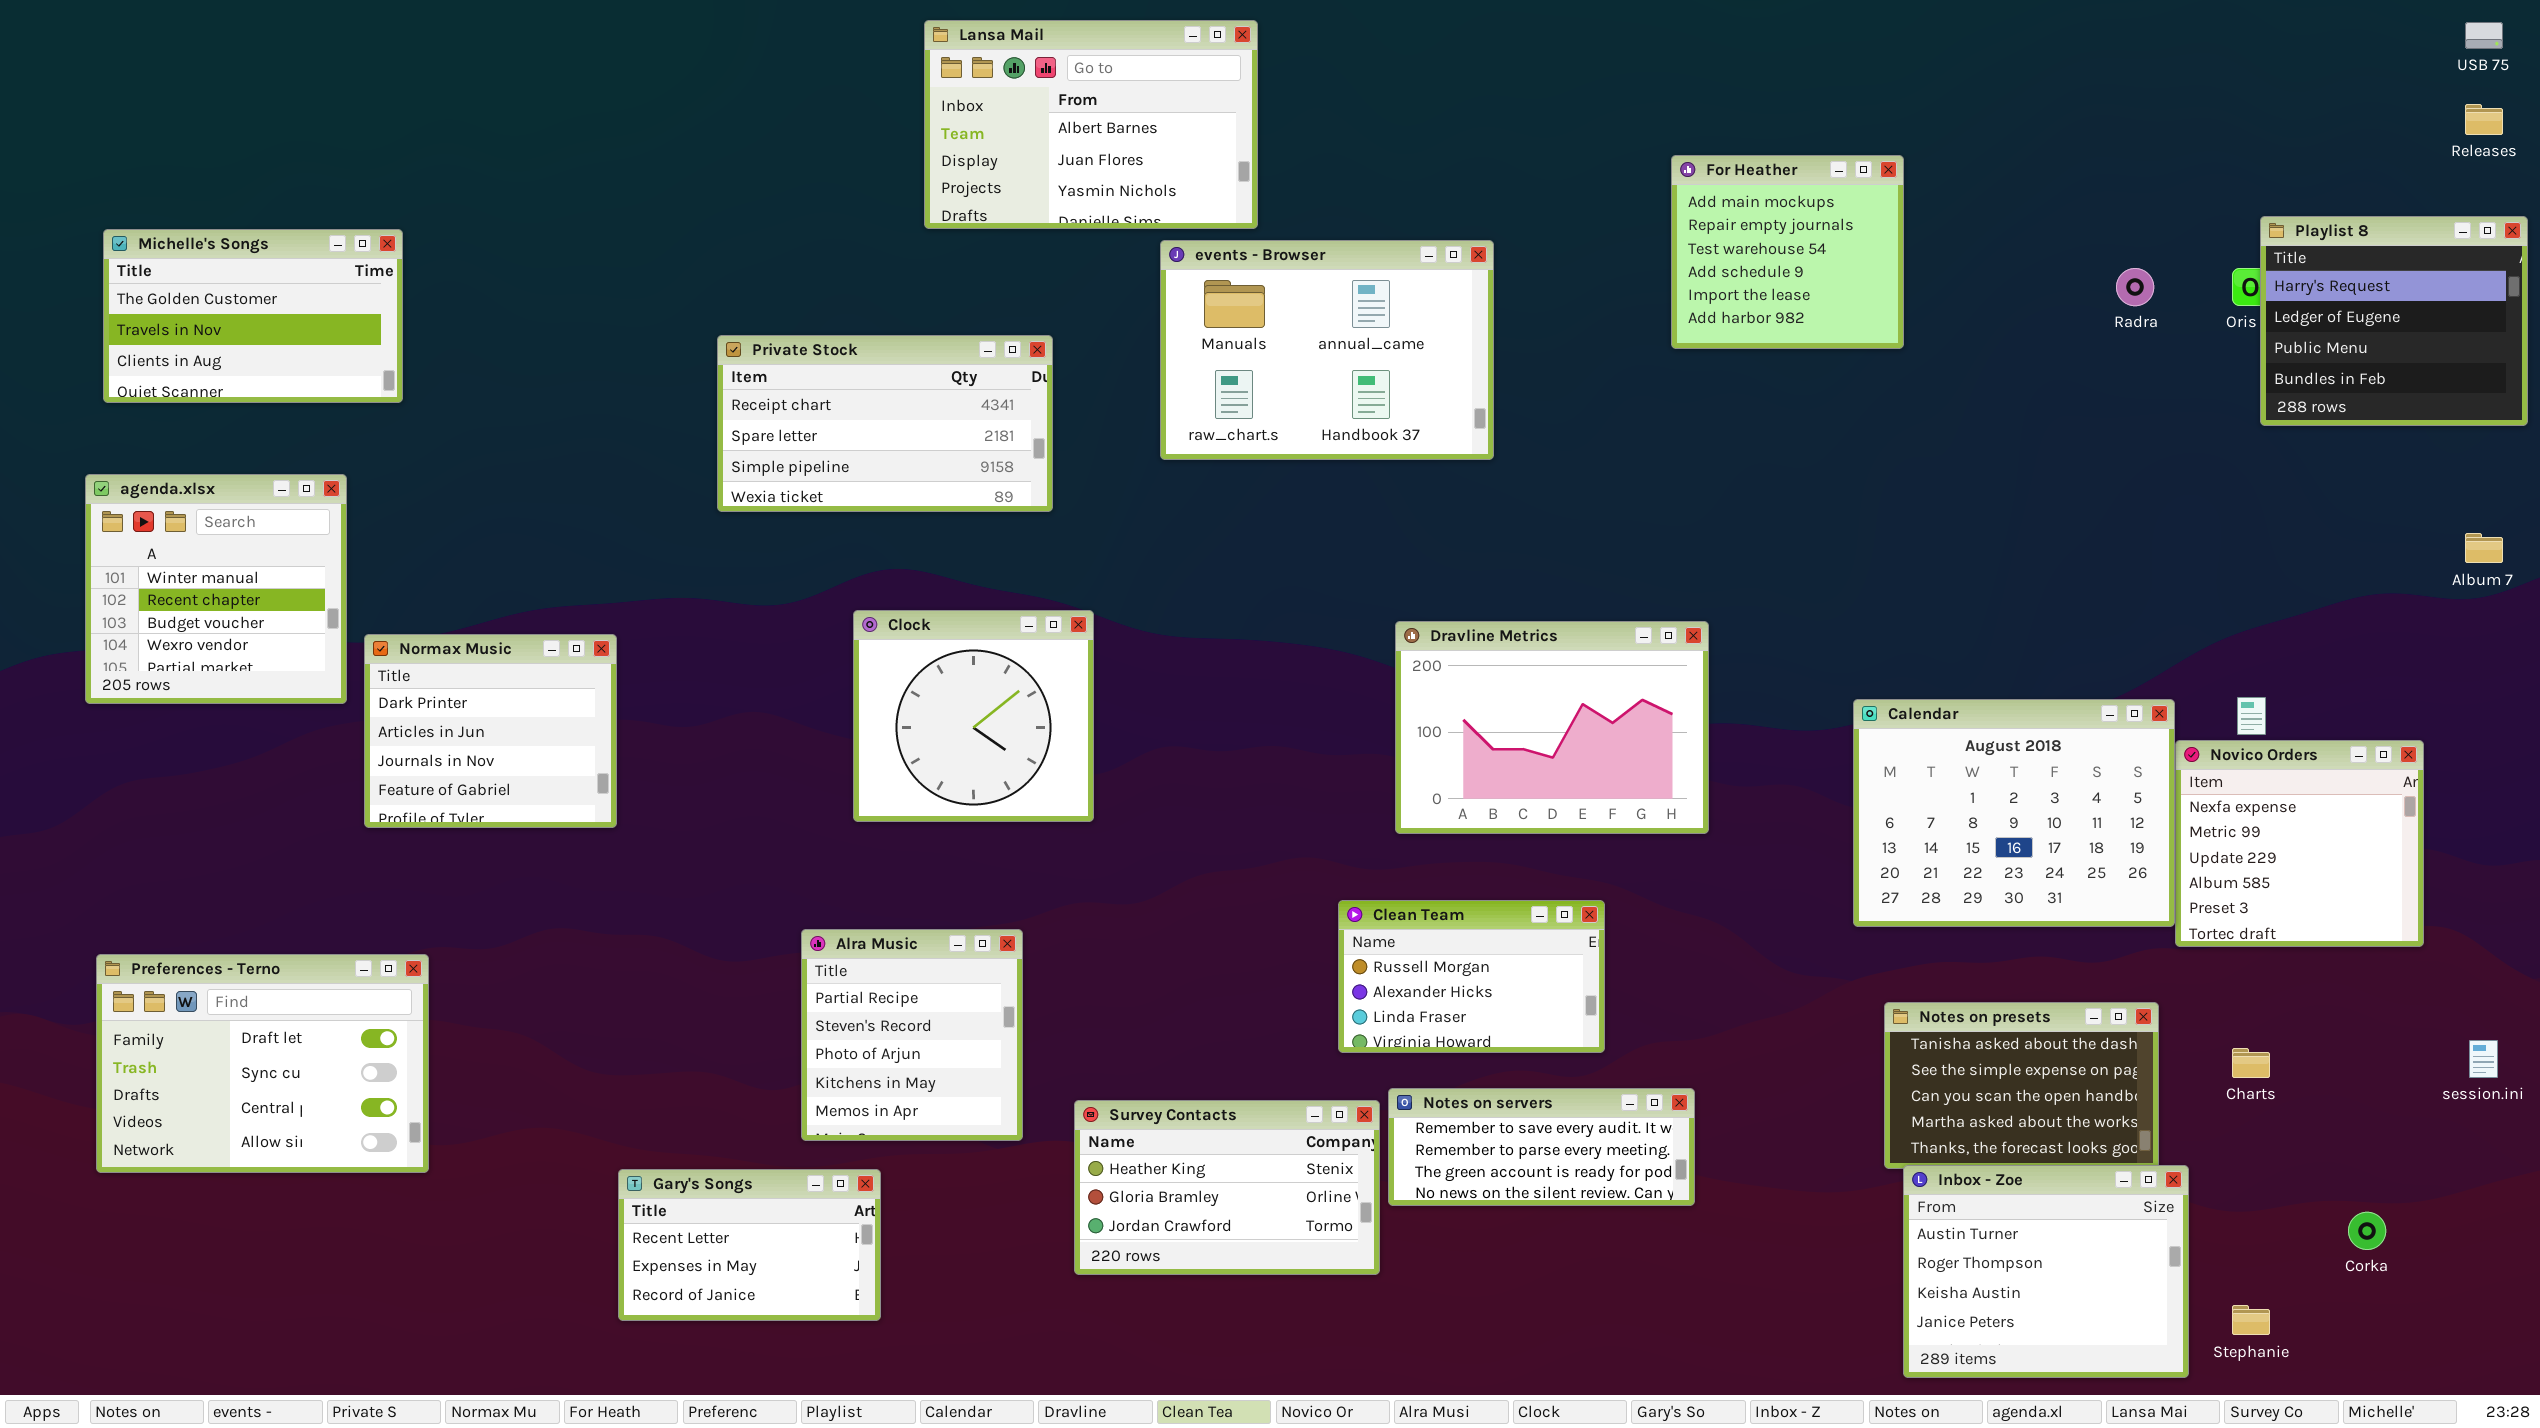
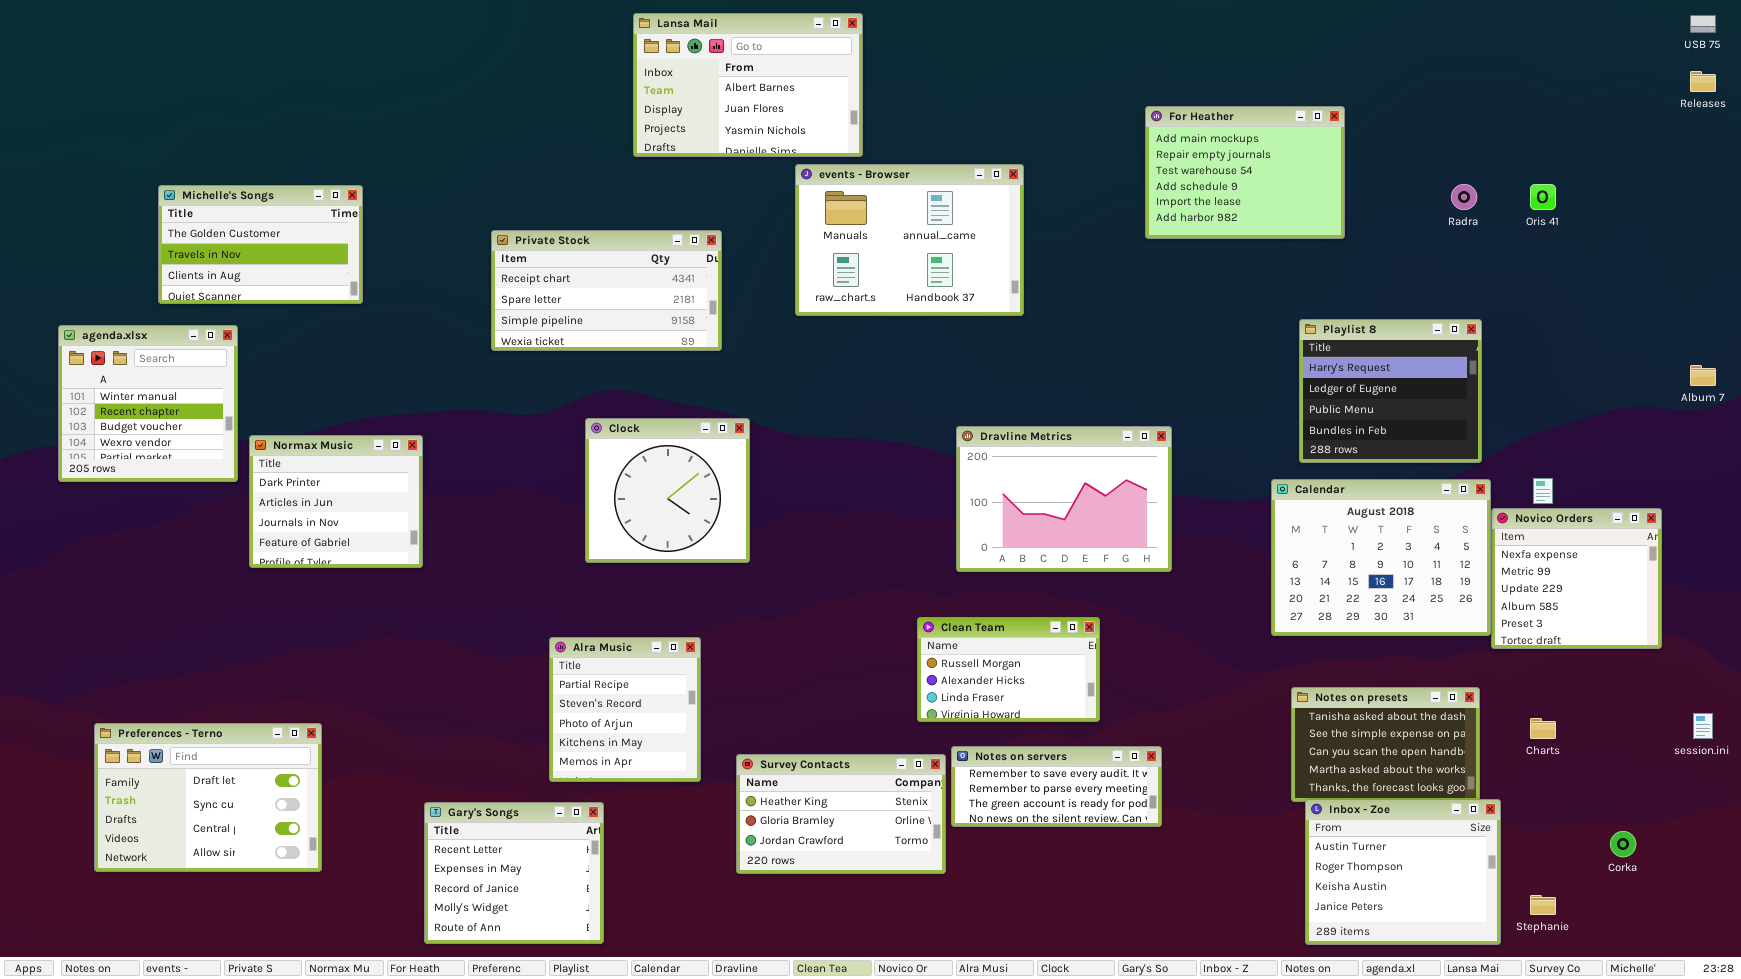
For Heather: [1671,155,1904,349] -> [1145,106,1345,239], resized
Playlist 8: [2260,216,2528,426] -> [1299,319,1482,463], moved
Michelle's Songs: [103,229,403,403] -> [158,185,363,304], moved
Preferences - Terno: [96,954,429,1173] -> [94,723,322,872], moved
Gary's Songs: [618,1169,881,1321] -> [424,802,604,944], resized

